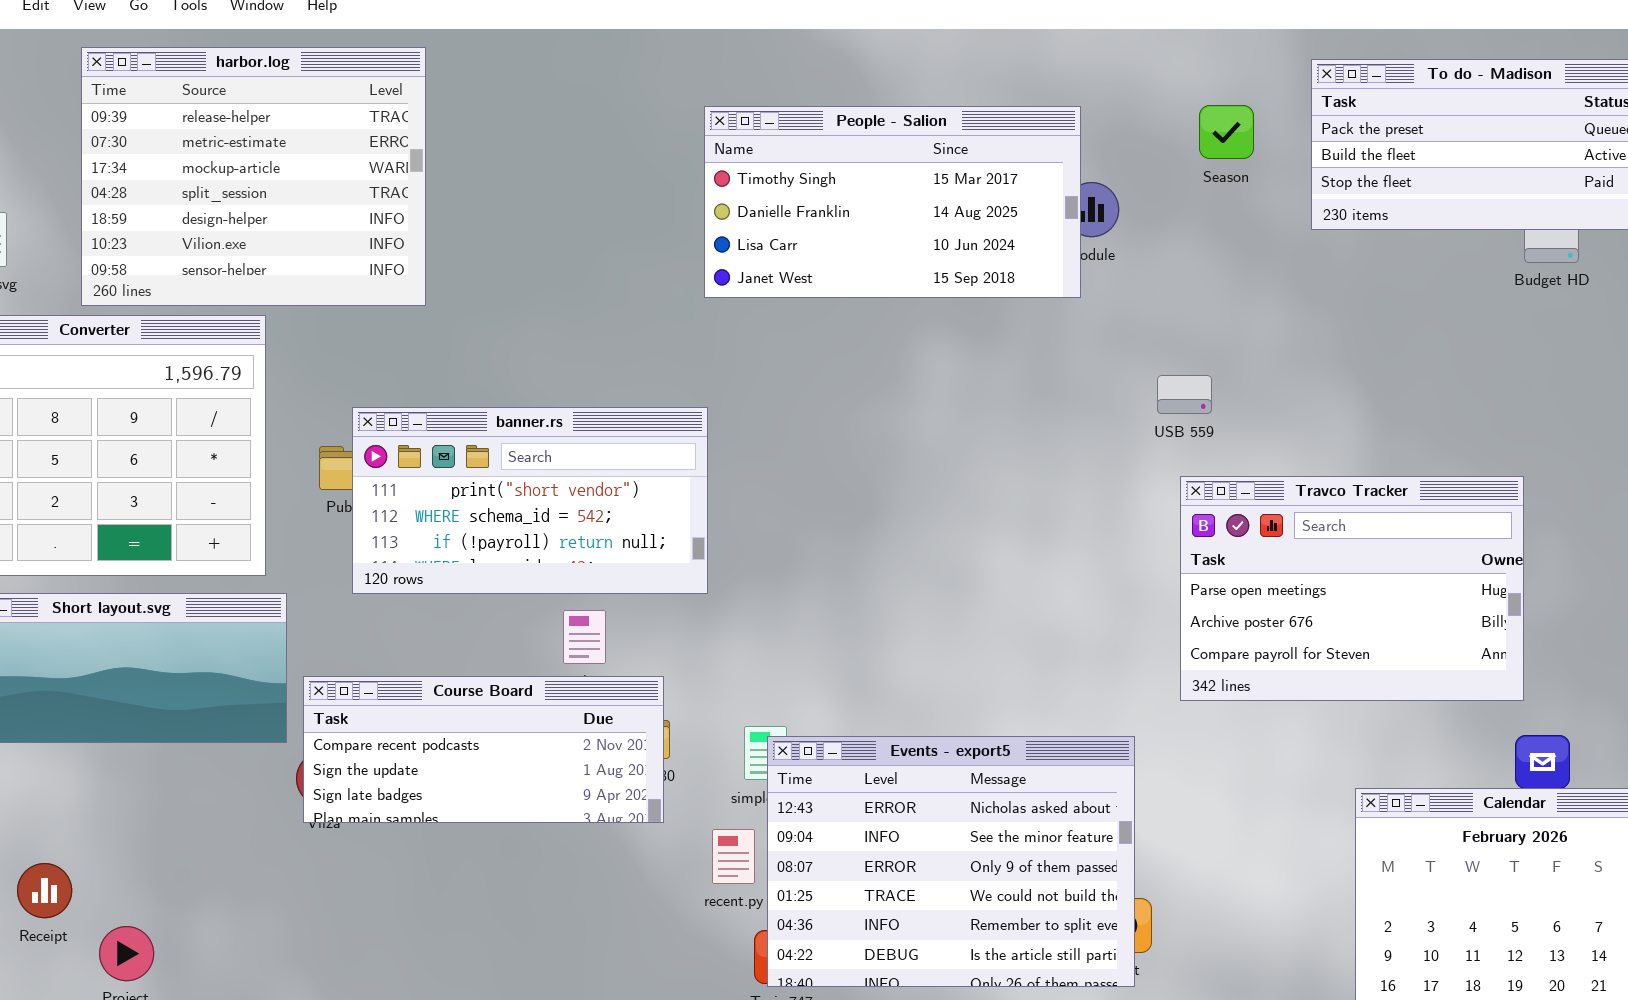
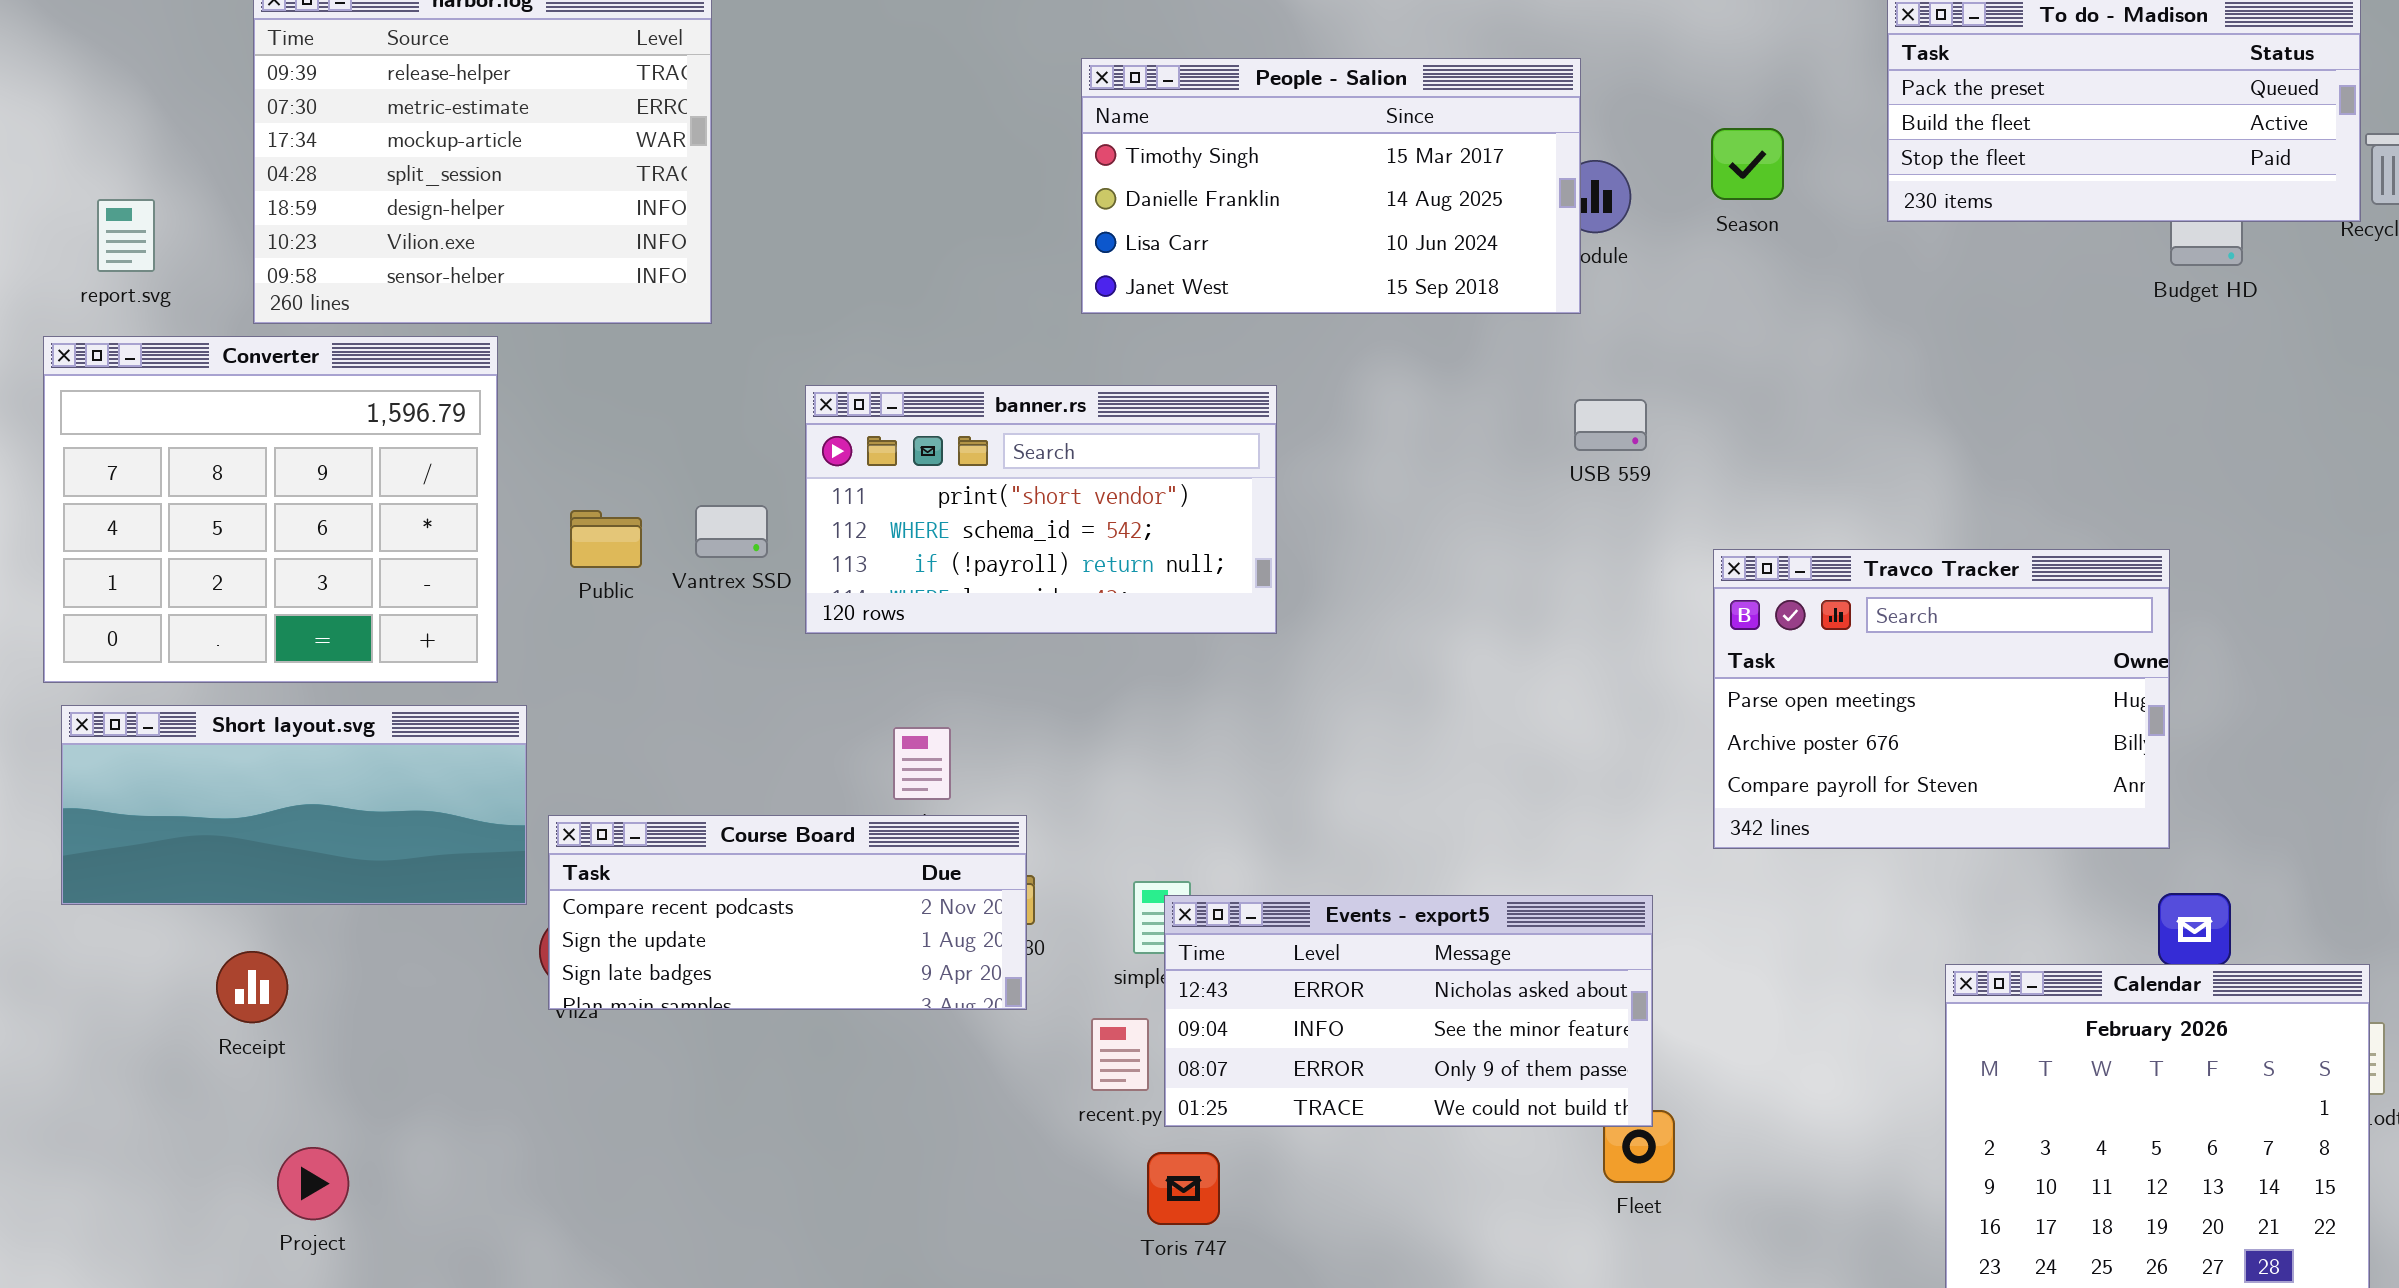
Season: [1199,105,1254,159] -> [1711,128,1784,200], moved
USB 559: [1157,375,1212,414] -> [1574,399,1647,451], moved
banner.rs: [352,407,708,594] -> [805,385,1277,634], moved
Events - export5: [767,736,1135,987] -> [1164,895,1653,1127], resized
Receipt: [17,863,72,918] -> [216,951,288,1023], moved

